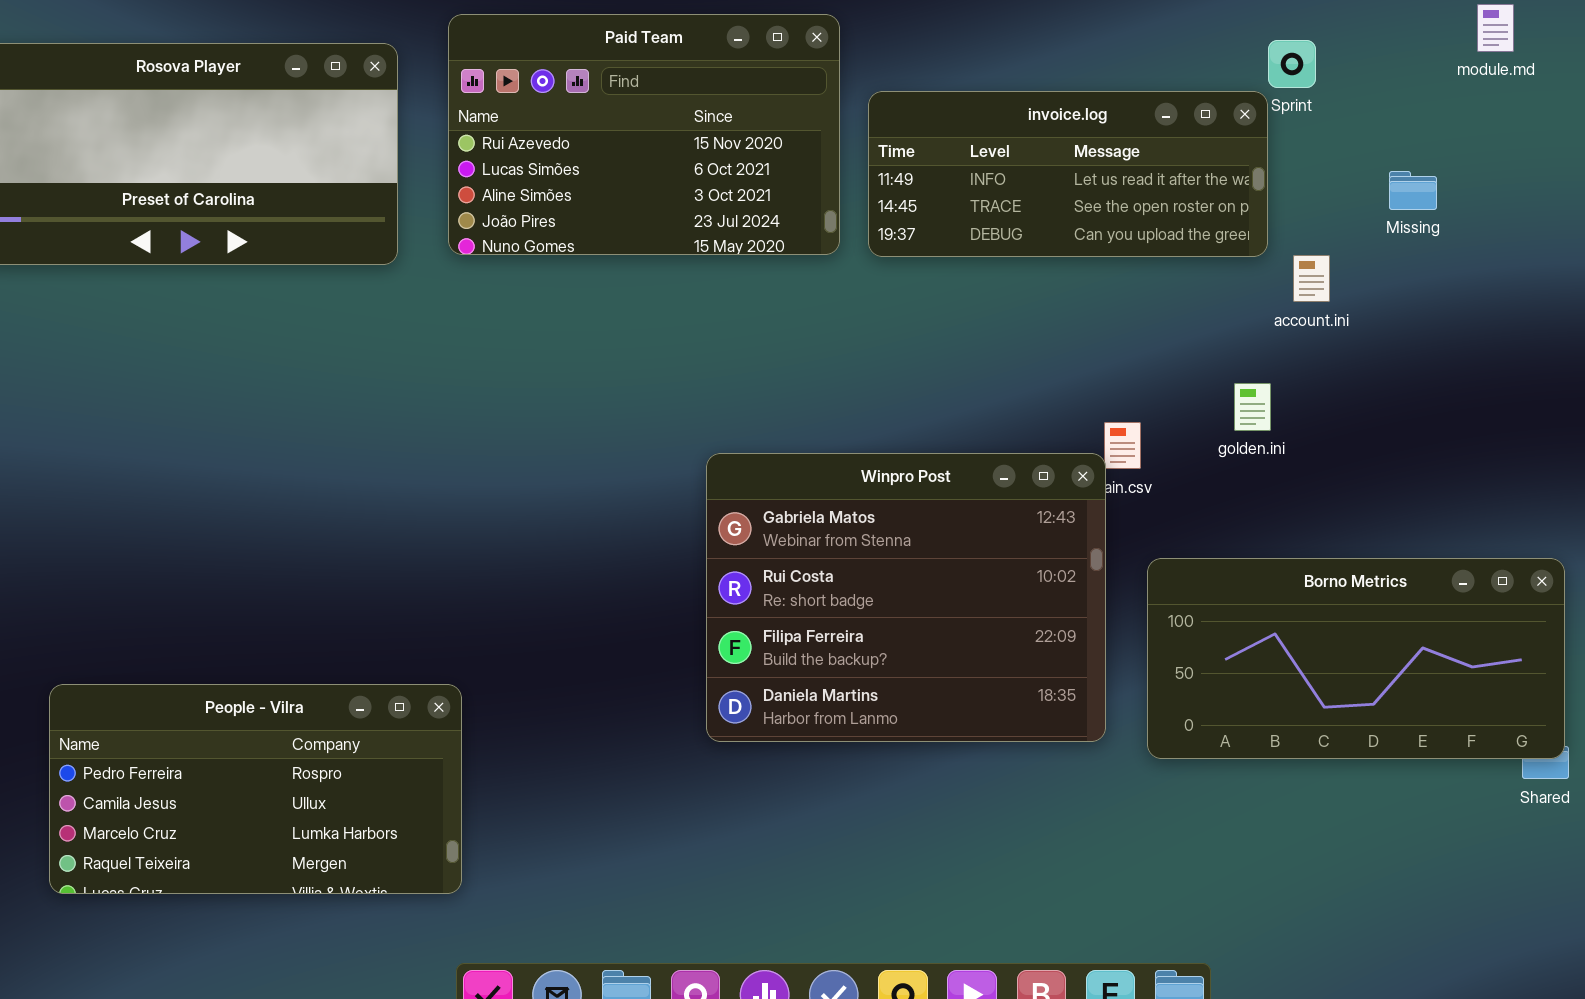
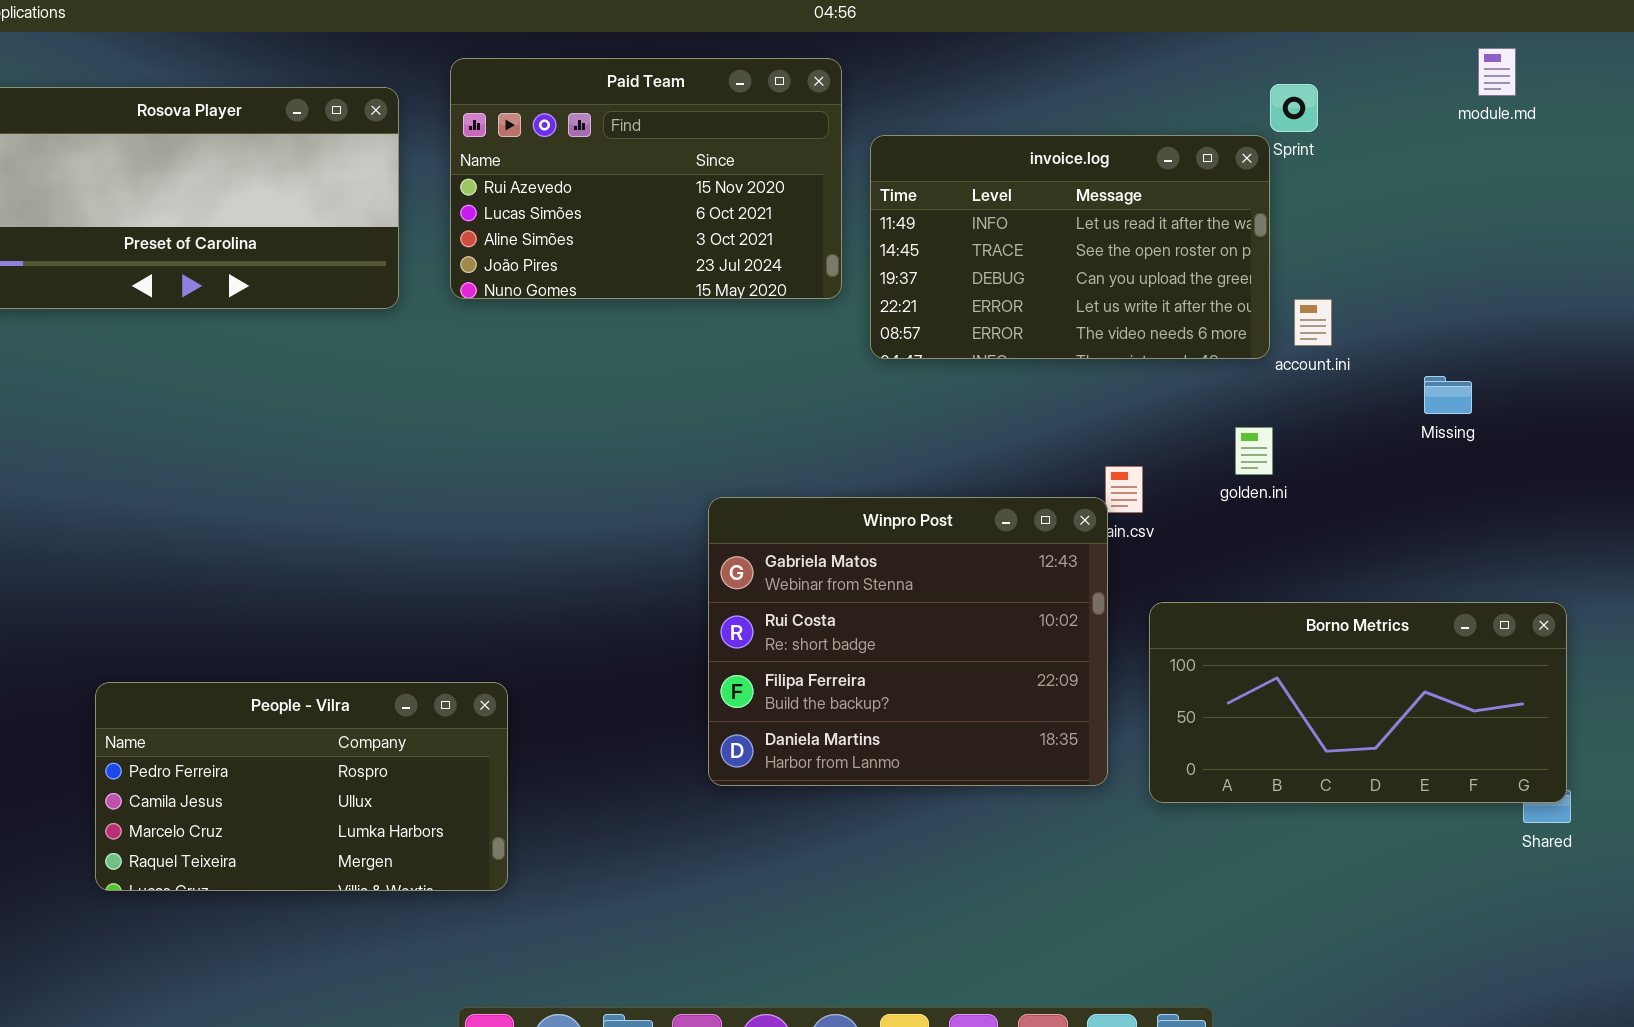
invoice.log: [868,91,1268,257] -> [870,135,1270,359], resized
Missing: [1389,171,1437,210] -> [1424,376,1472,414], moved
People - Vilra: [49,684,462,894] -> [95,682,508,891], moved

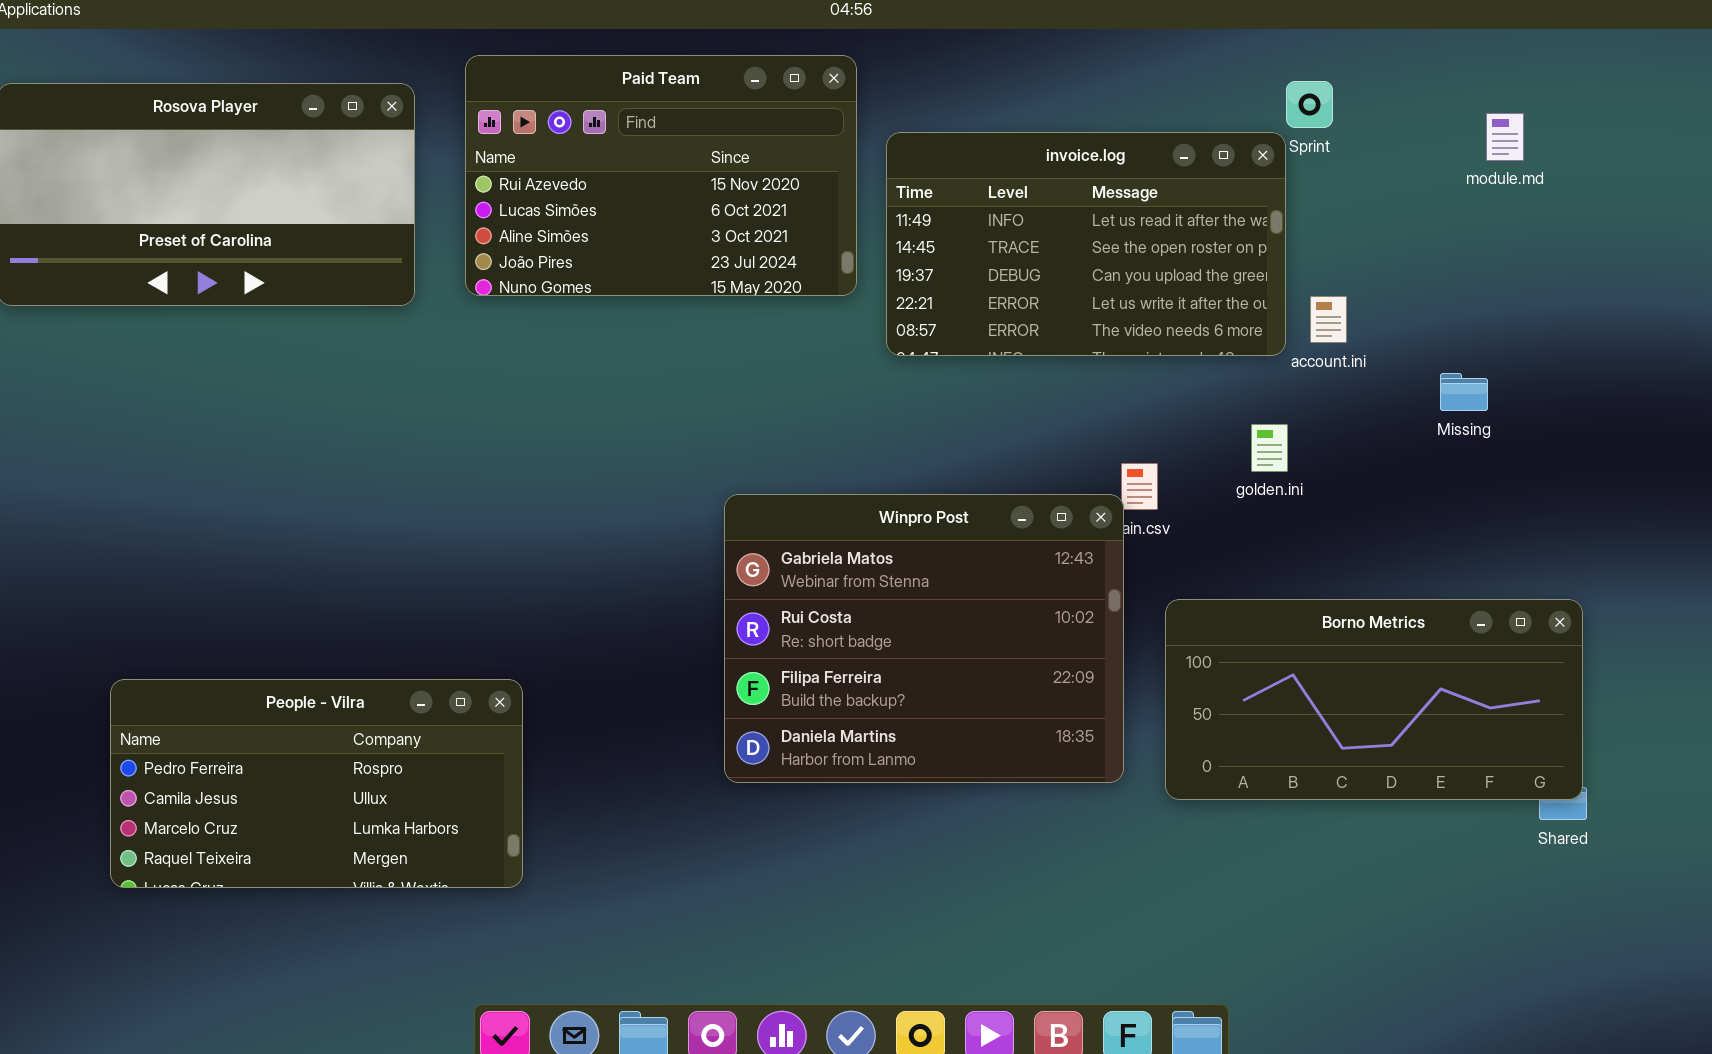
module.md: [1478,48,1516,96] -> [1486,113,1524,161], moved

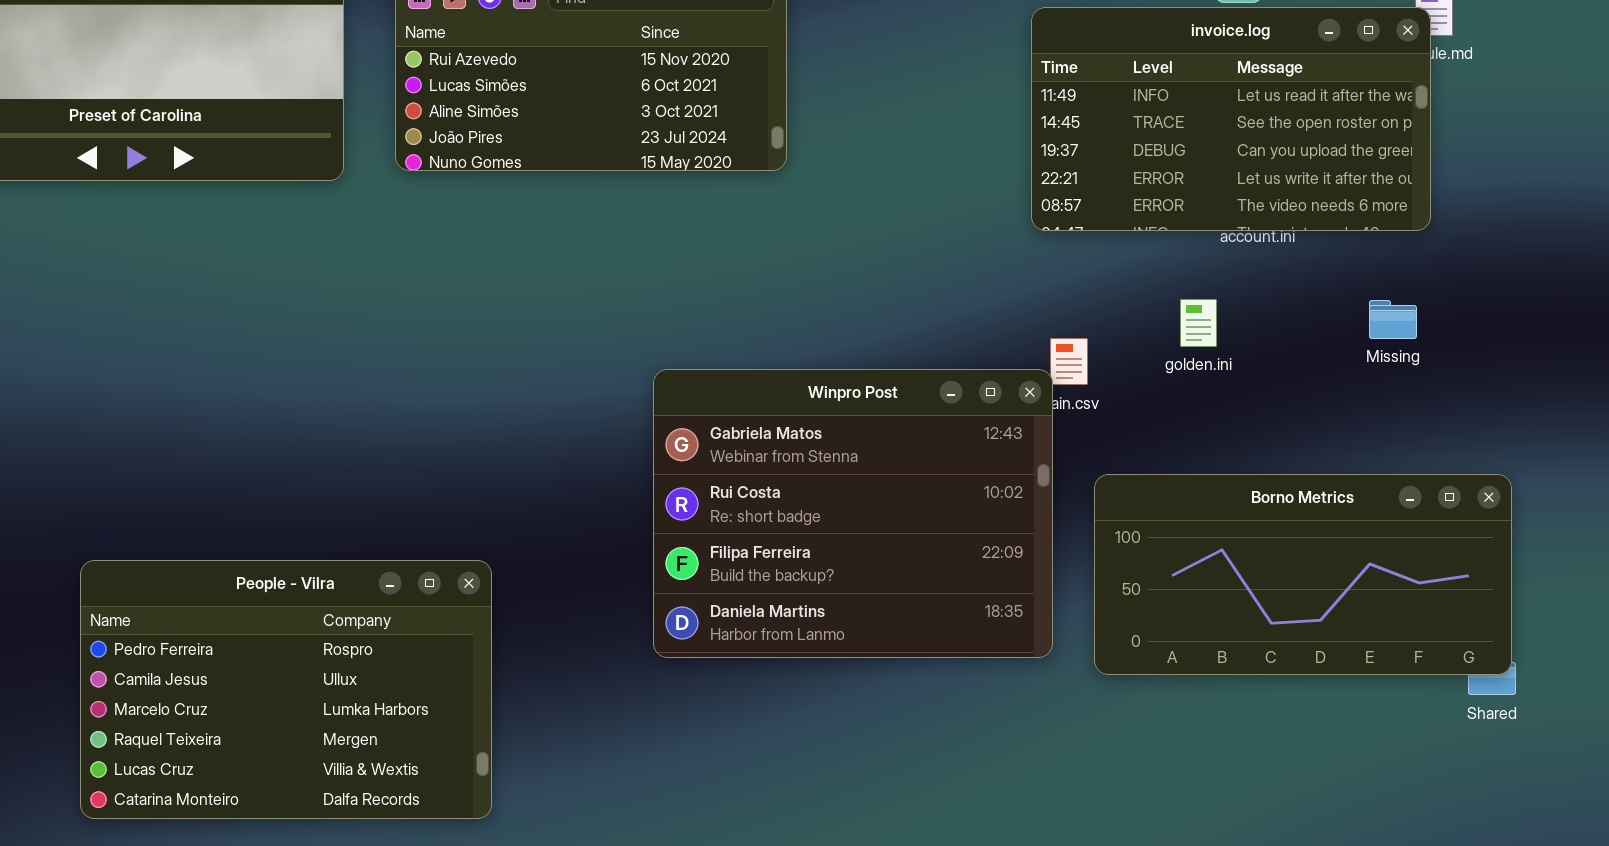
invoice.log: [886,132,1286,356] -> [1031,7,1431,231], moved
Missing: [1440,373,1488,411] -> [1369,300,1417,339], moved
People - Vilra: [110,679,523,888] -> [80,560,492,819], moved, resized

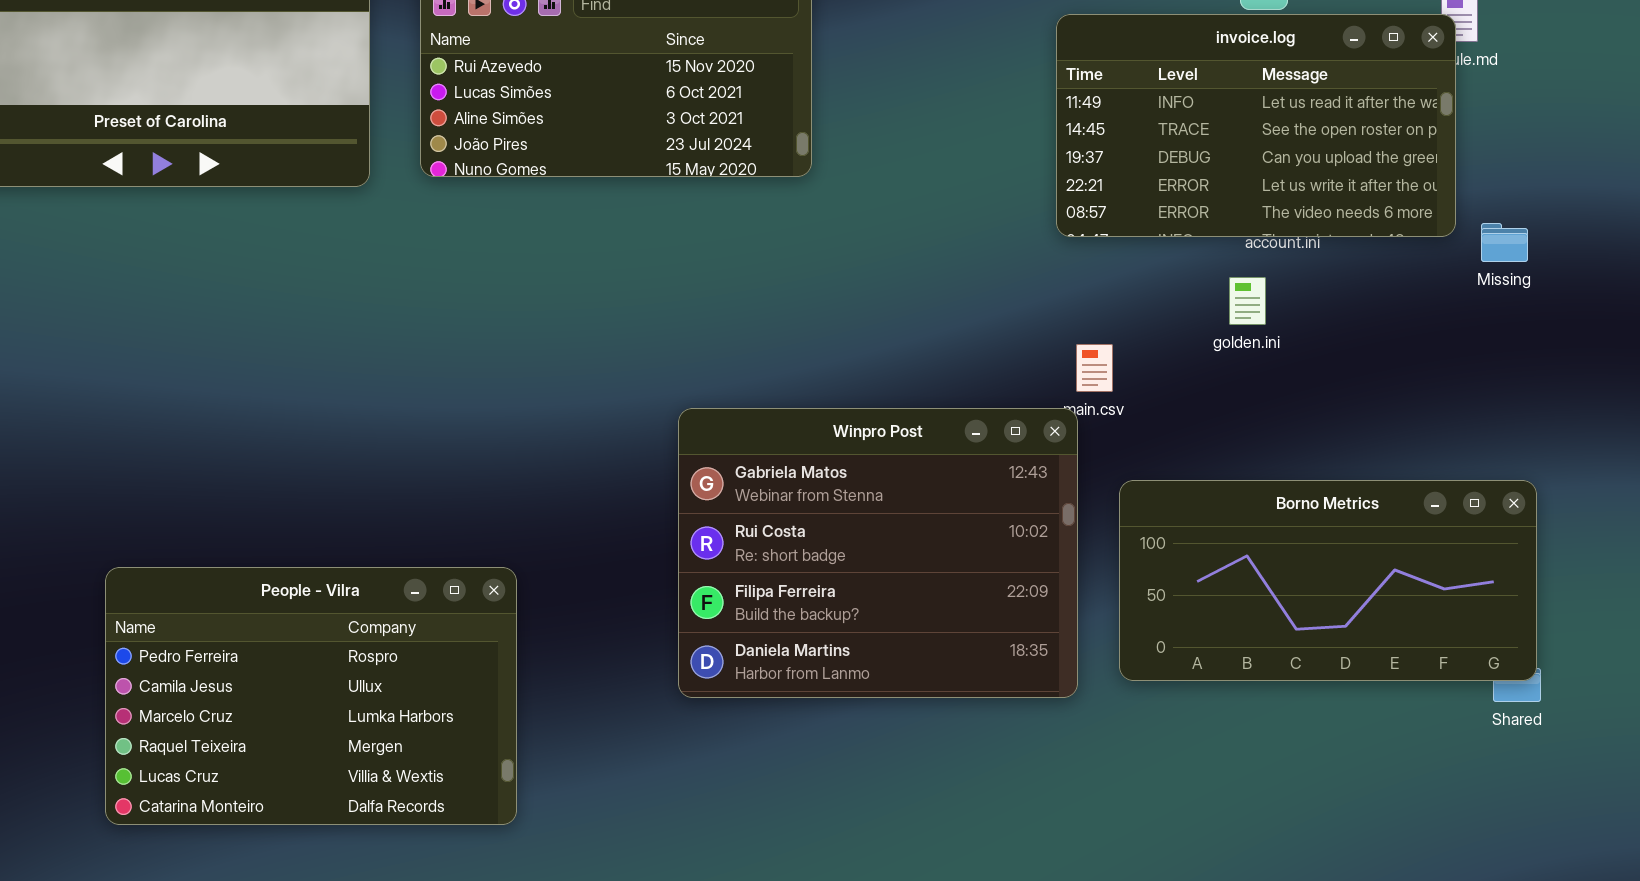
golden.ini: [1180,299,1217,347] -> [1229,277,1266,325], moved
Missing: [1369,300,1417,339] -> [1481,223,1528,262], moved
Winpro Post: [653,369,1053,658] -> [678,408,1078,698], moved

